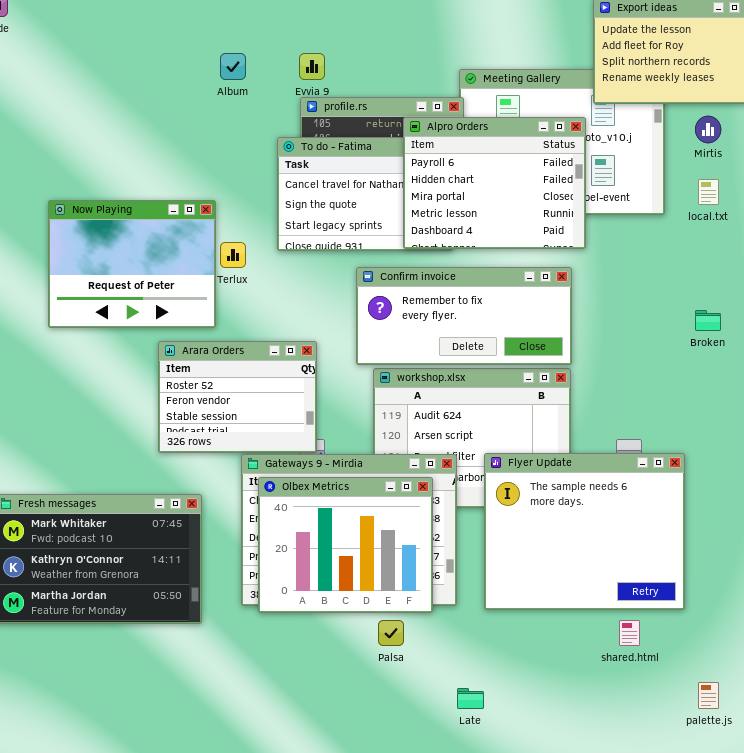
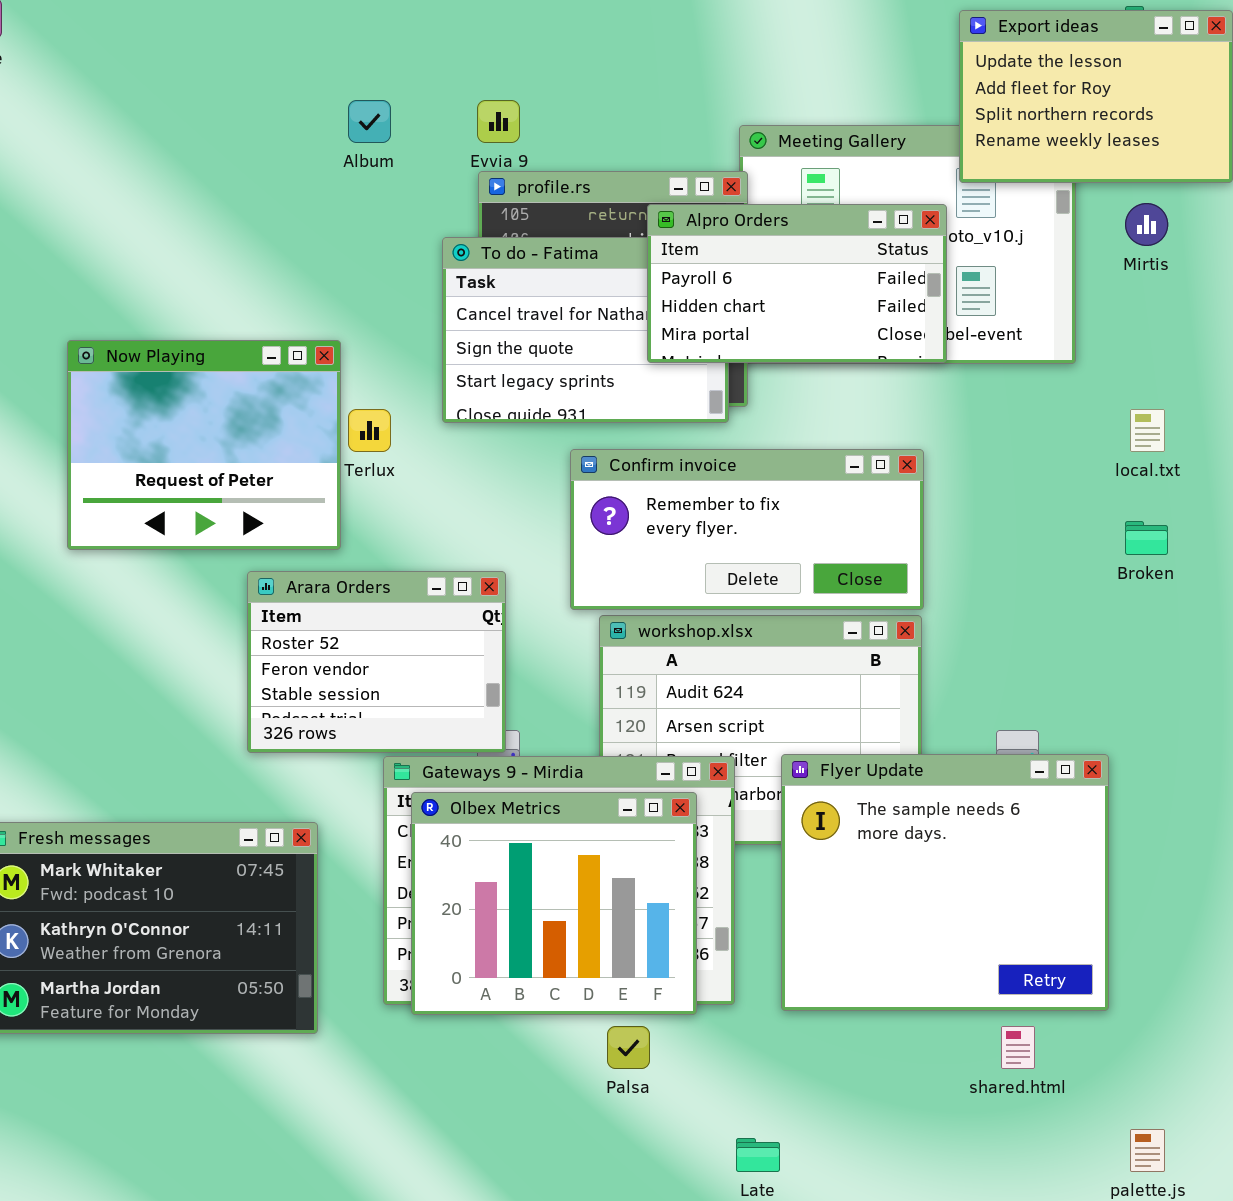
Alpro Orders: [403,117,586,249] -> [647,204,947,363], resized
local.txt: [698,179,719,205] -> [1130,409,1165,452], moved

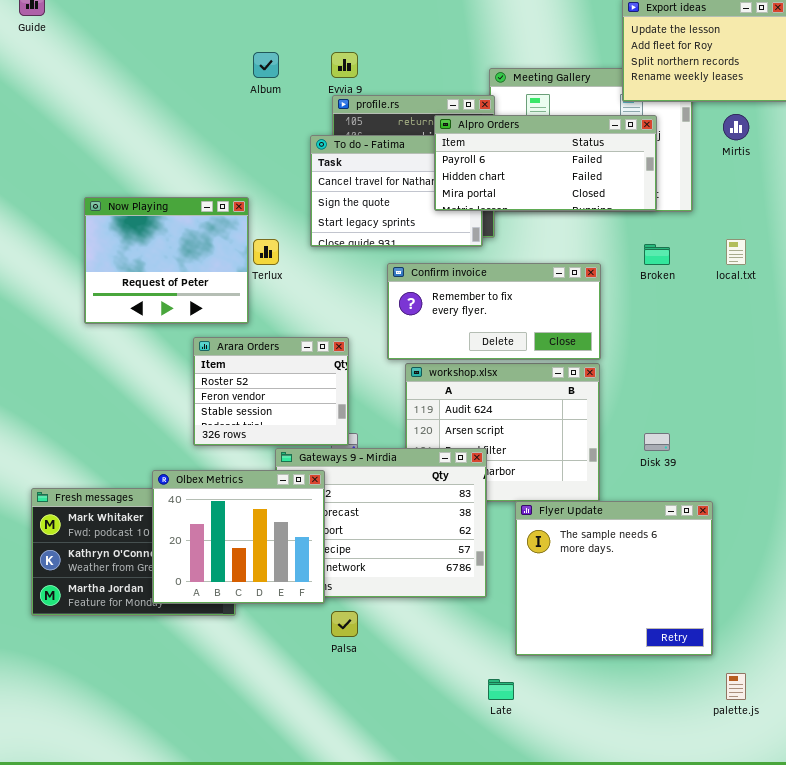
Alpro Orders: [647,204,947,363] -> [434,115,657,211], resized
Broken: [1125,521,1168,555] -> [644,244,670,265], moved
Flyer Update: [781,754,1109,1011] -> [515,501,713,656], moved
Olbex Metrics: [411,792,697,1015] -> [152,470,325,604], moved
Palsa: [607,1026,650,1069] -> [331,611,358,637], moved

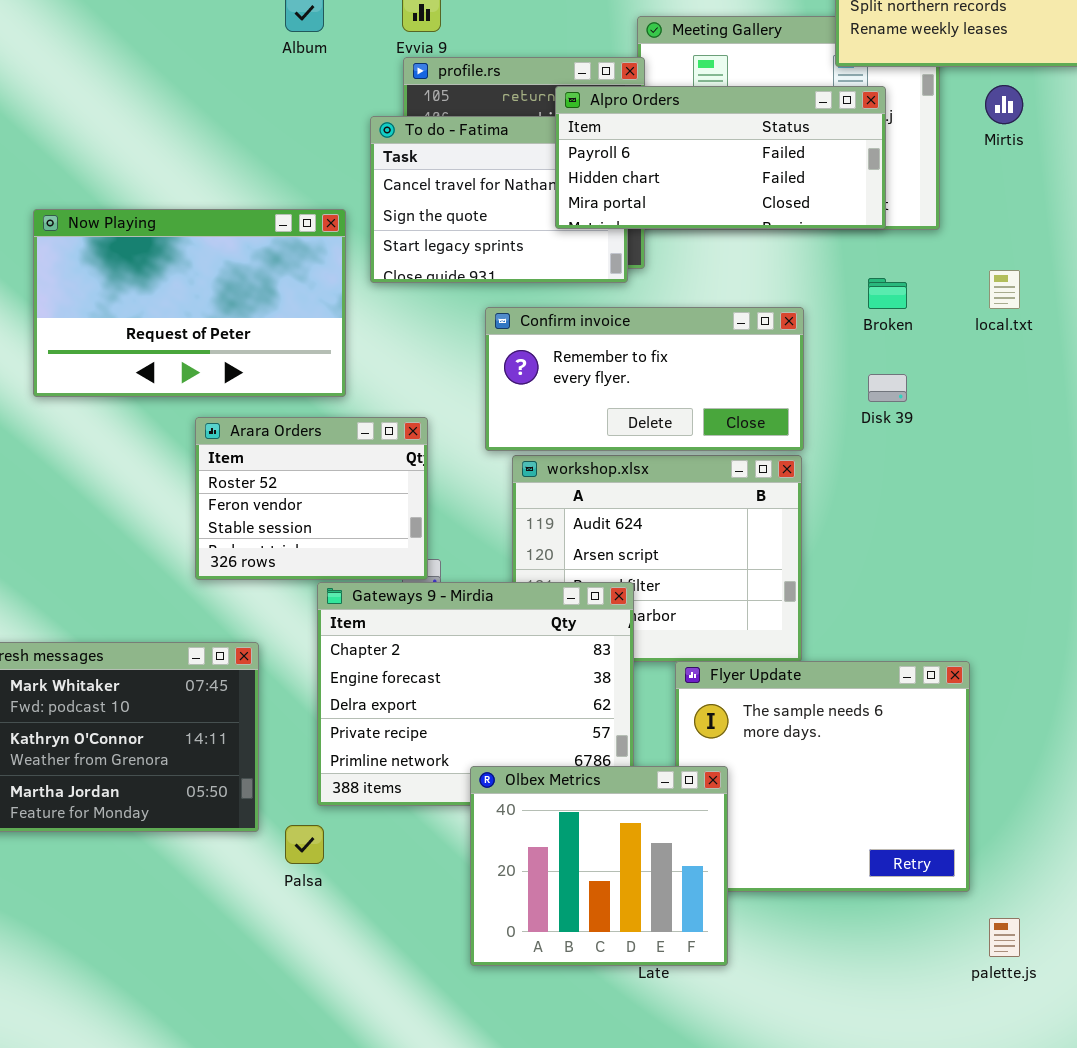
Now Playing: [84,197,249,324] -> [33,209,346,397], resized
Disk 39: [644,433,670,451] -> [868,374,907,402], moved
Olbex Metrics: [152,470,325,604] -> [470,766,728,966], moved
Palsa: [331,611,358,637] -> [285,825,324,864], moved

